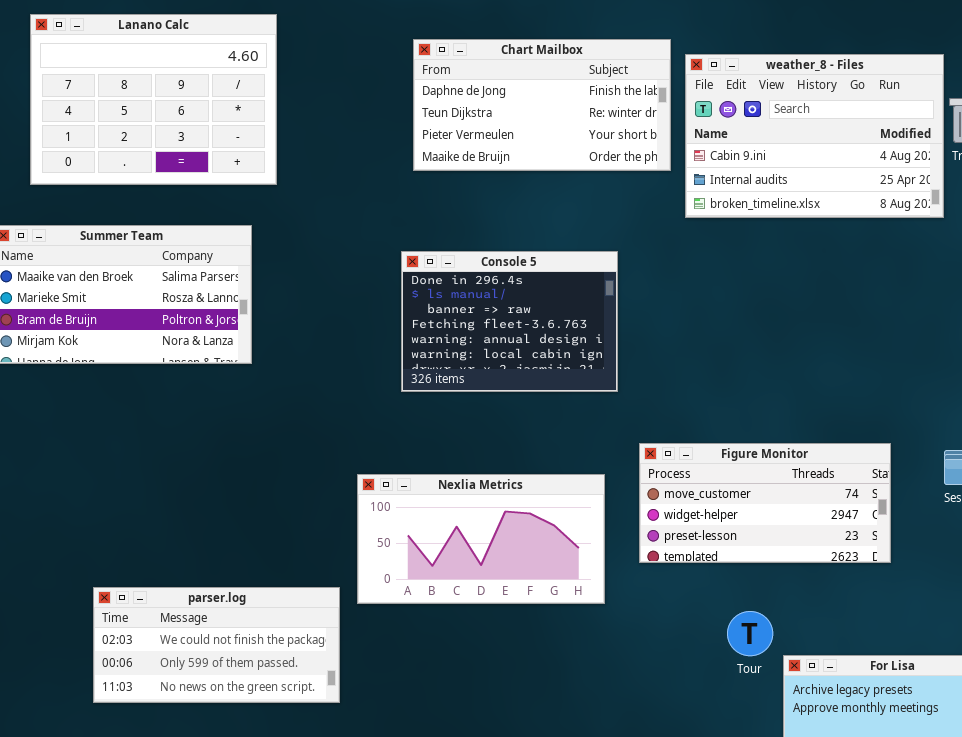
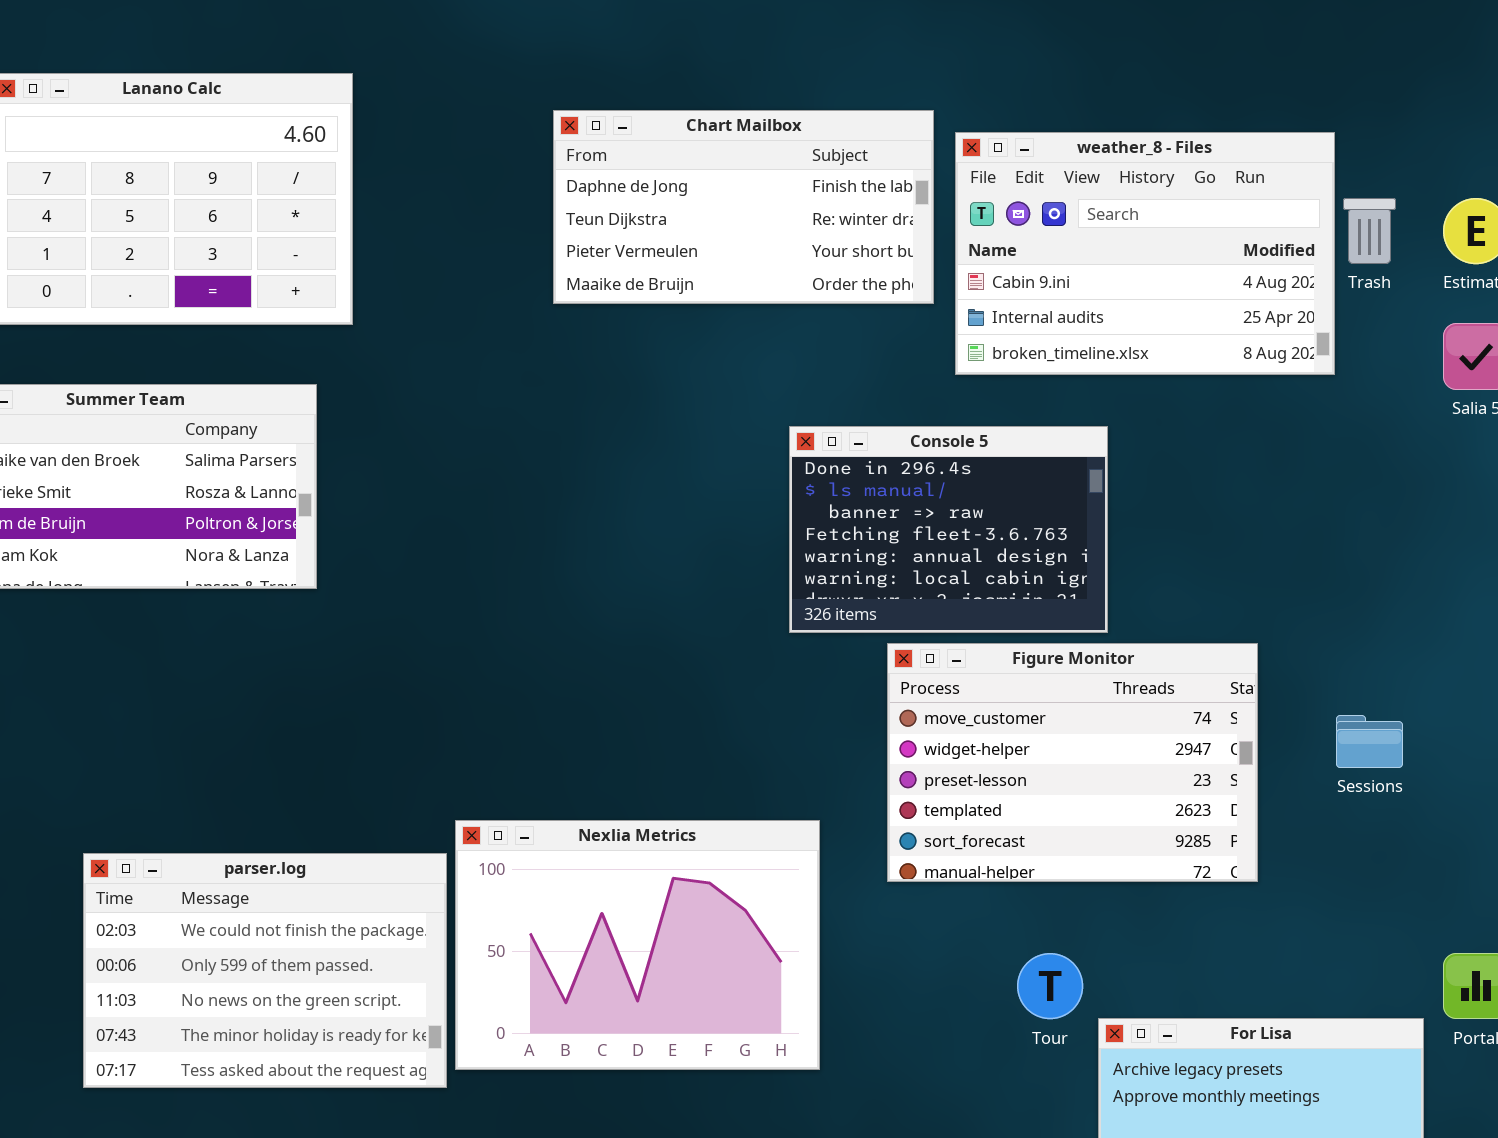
Console 5: [401,251,618,392] -> [789,426,1108,633], moved
Figure Monitor: [639,443,891,563] -> [887,643,1258,882], resized
Nexlia Metrics: [357,474,605,604] -> [455,820,820,1070], moved, resized
parser.log: [93,587,340,703] -> [83,853,447,1088], resized

